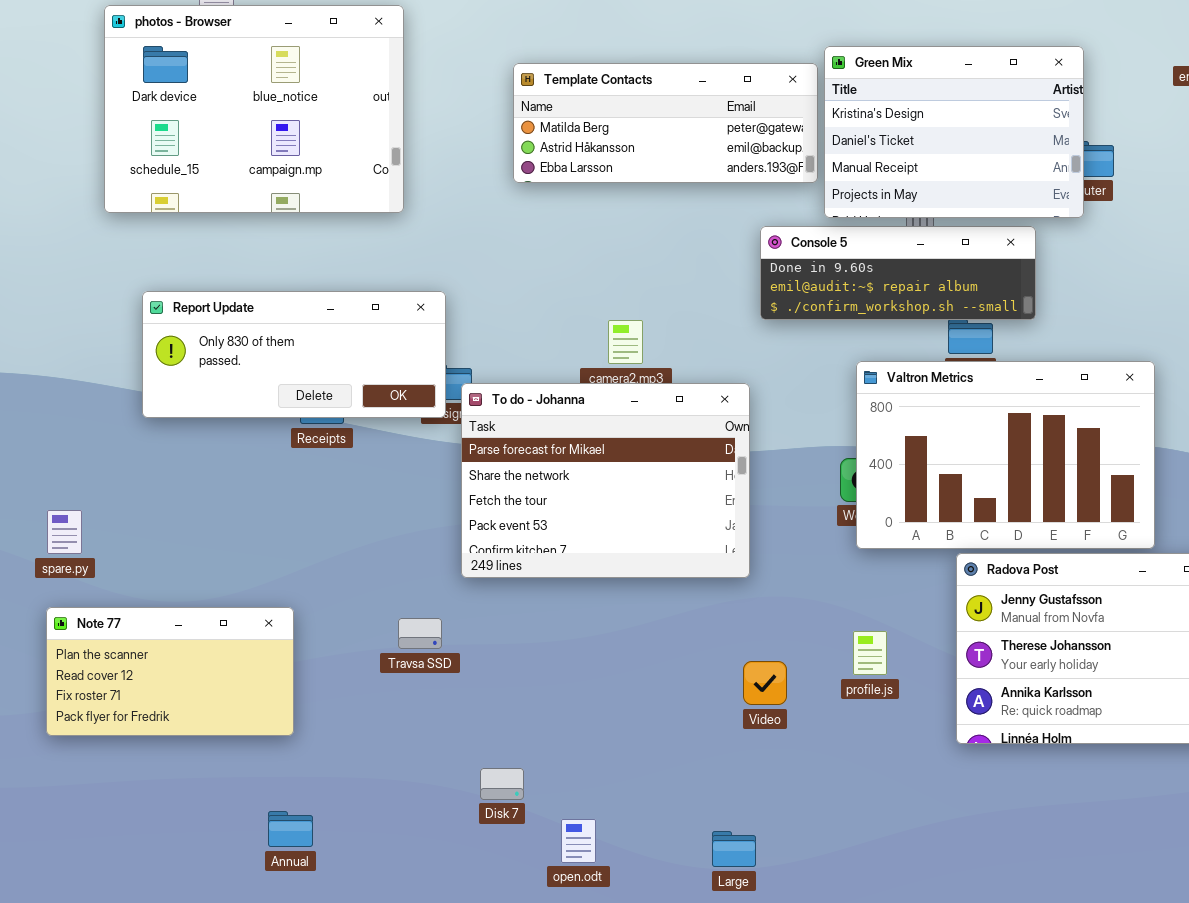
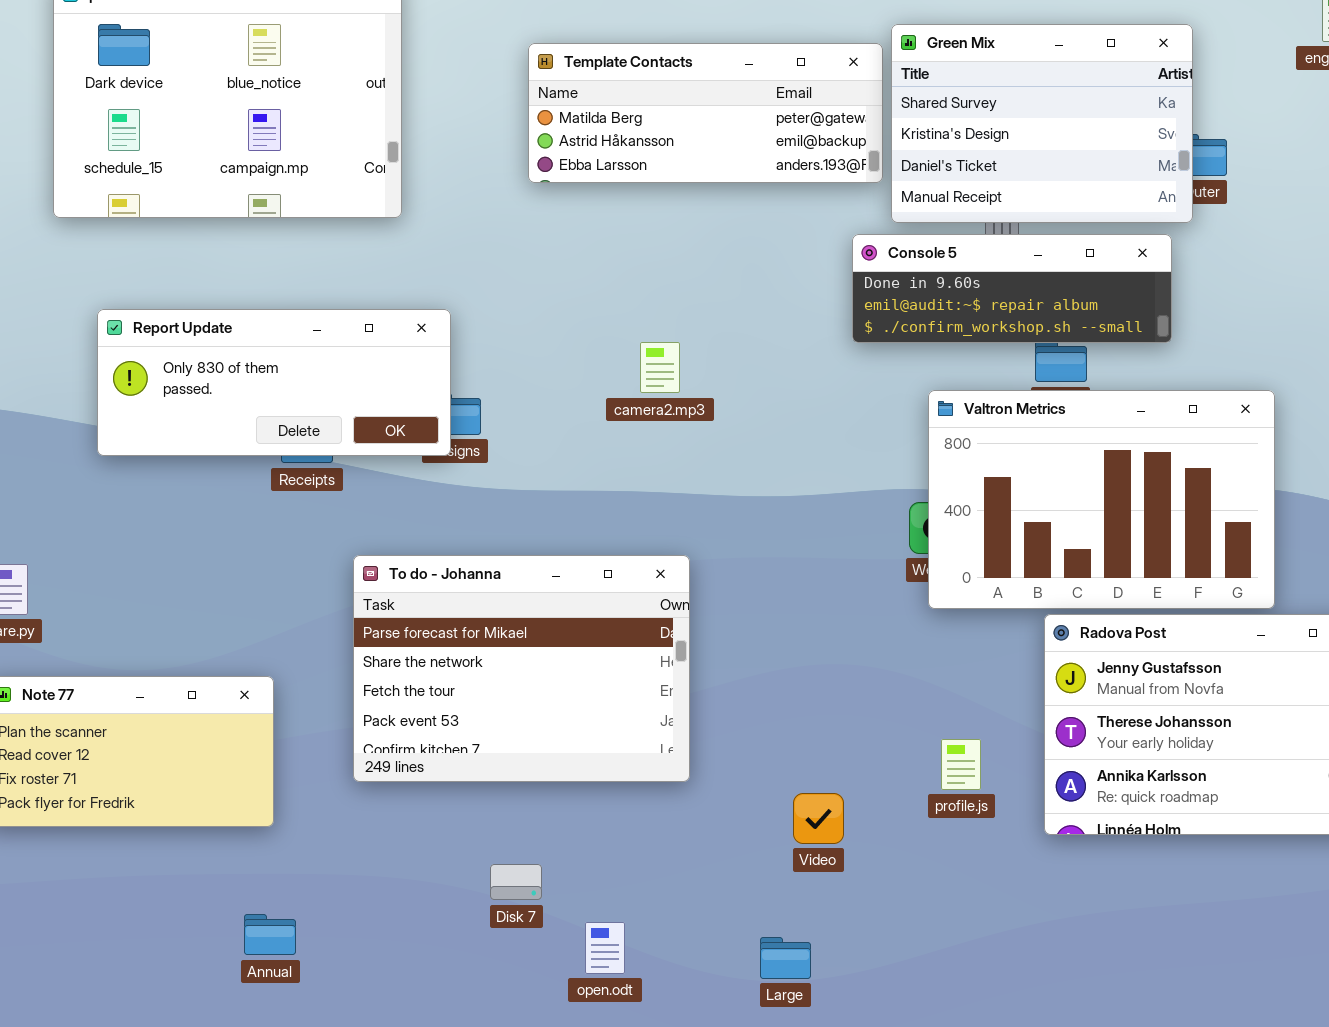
Green Mix: [824,46,1084,218] -> [891,24,1193,223], scrolled up 1 row
Console 5: [760,226,1036,320] -> [852,234,1172,343], moved
To do - Johanna: [461,383,750,578] -> [353,555,690,782], moved
profile.js: [853,631,887,675] -> [941,739,981,790], moved
Video: [743,661,787,705] -> [793,793,844,844], moved

